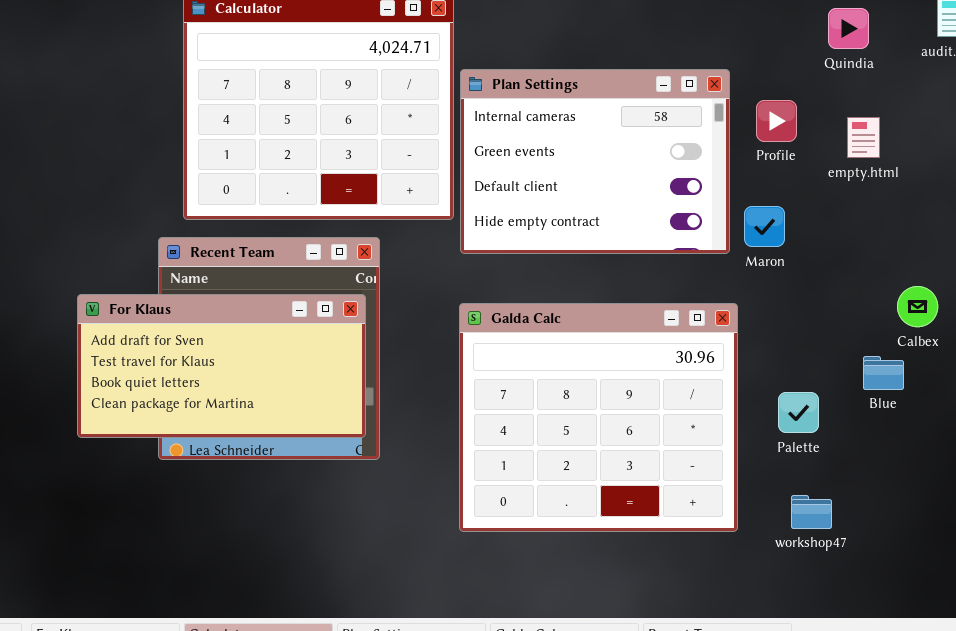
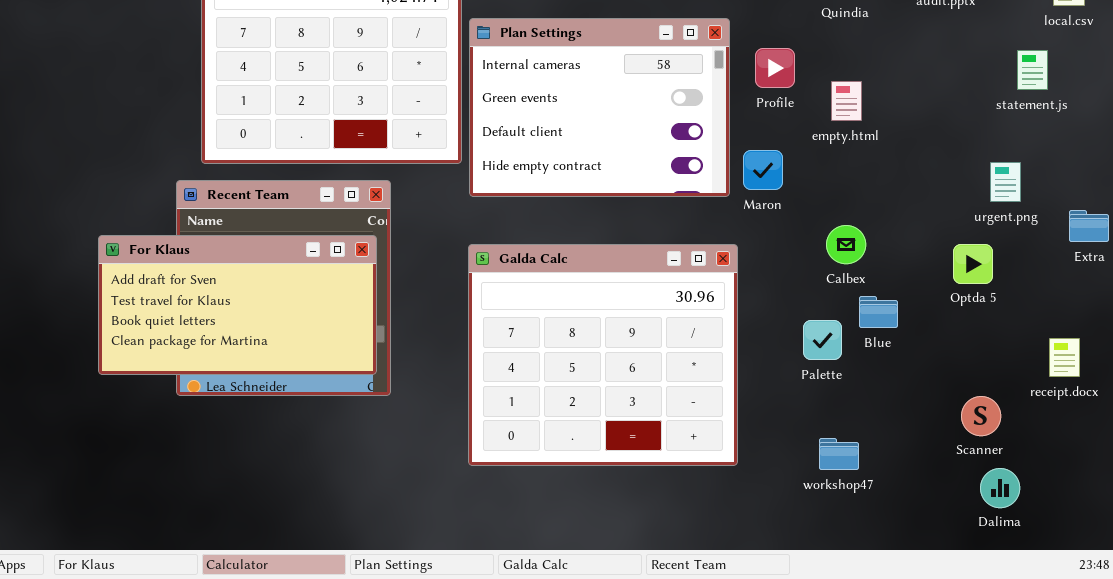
empty.html: [847,117,880,158] -> [831,81,862,121], moved
Calbex: [897,286,938,327] -> [826,225,866,264], moved
Palette: [778,392,819,433] -> [803,320,842,360], moved
workshop47: [791,495,832,529] -> [819,438,859,470], moved

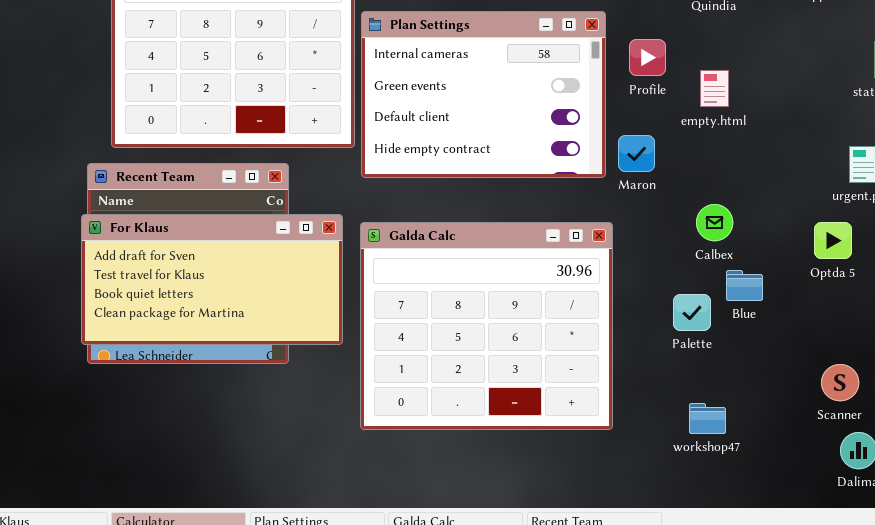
For Klaus: [98,235,377,375] -> [81,214,343,345], moved

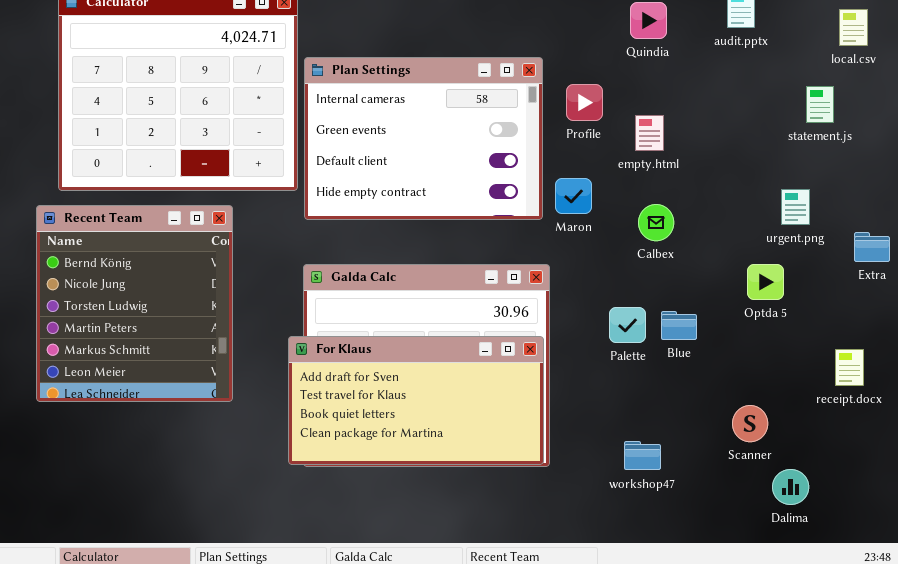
Calbex: [696,204,733,241] -> [638,204,674,241], moved
For Klaus: [81,214,343,345] -> [288,336,544,465], moved
Palette: [673,294,711,331] -> [609,307,646,343], moved
Scanner: [821,364,859,401] -> [732,405,768,442], moved

